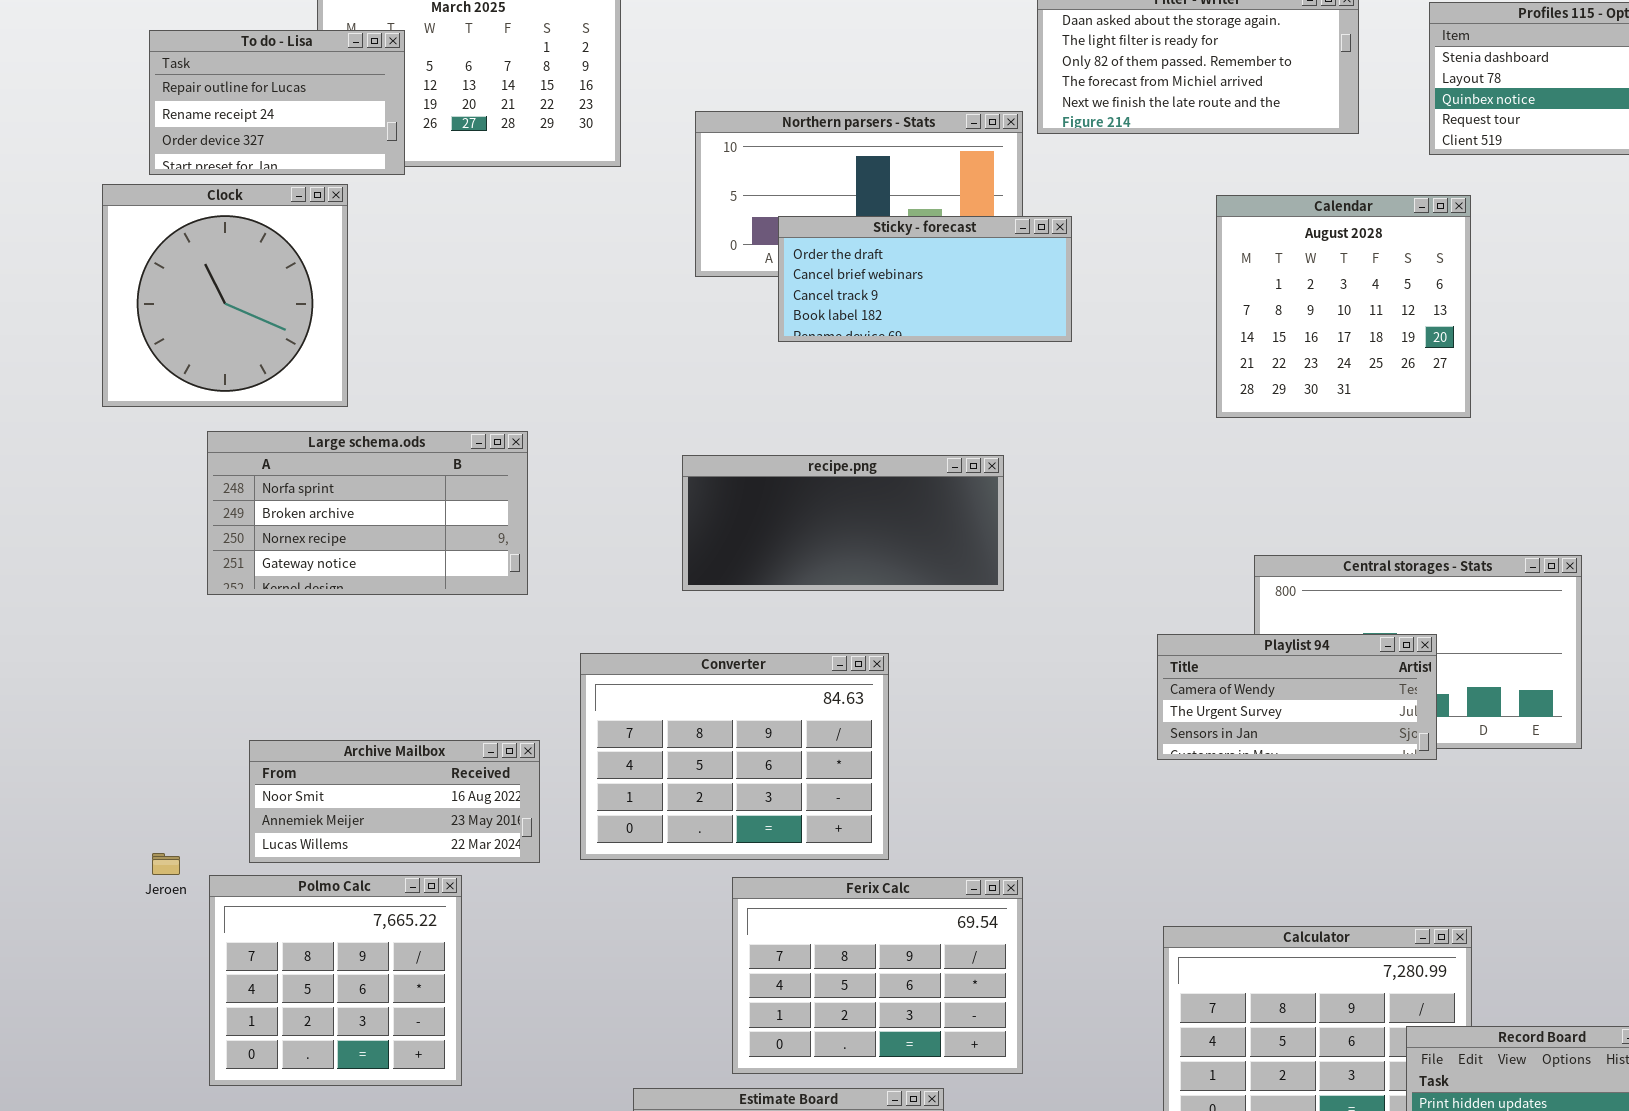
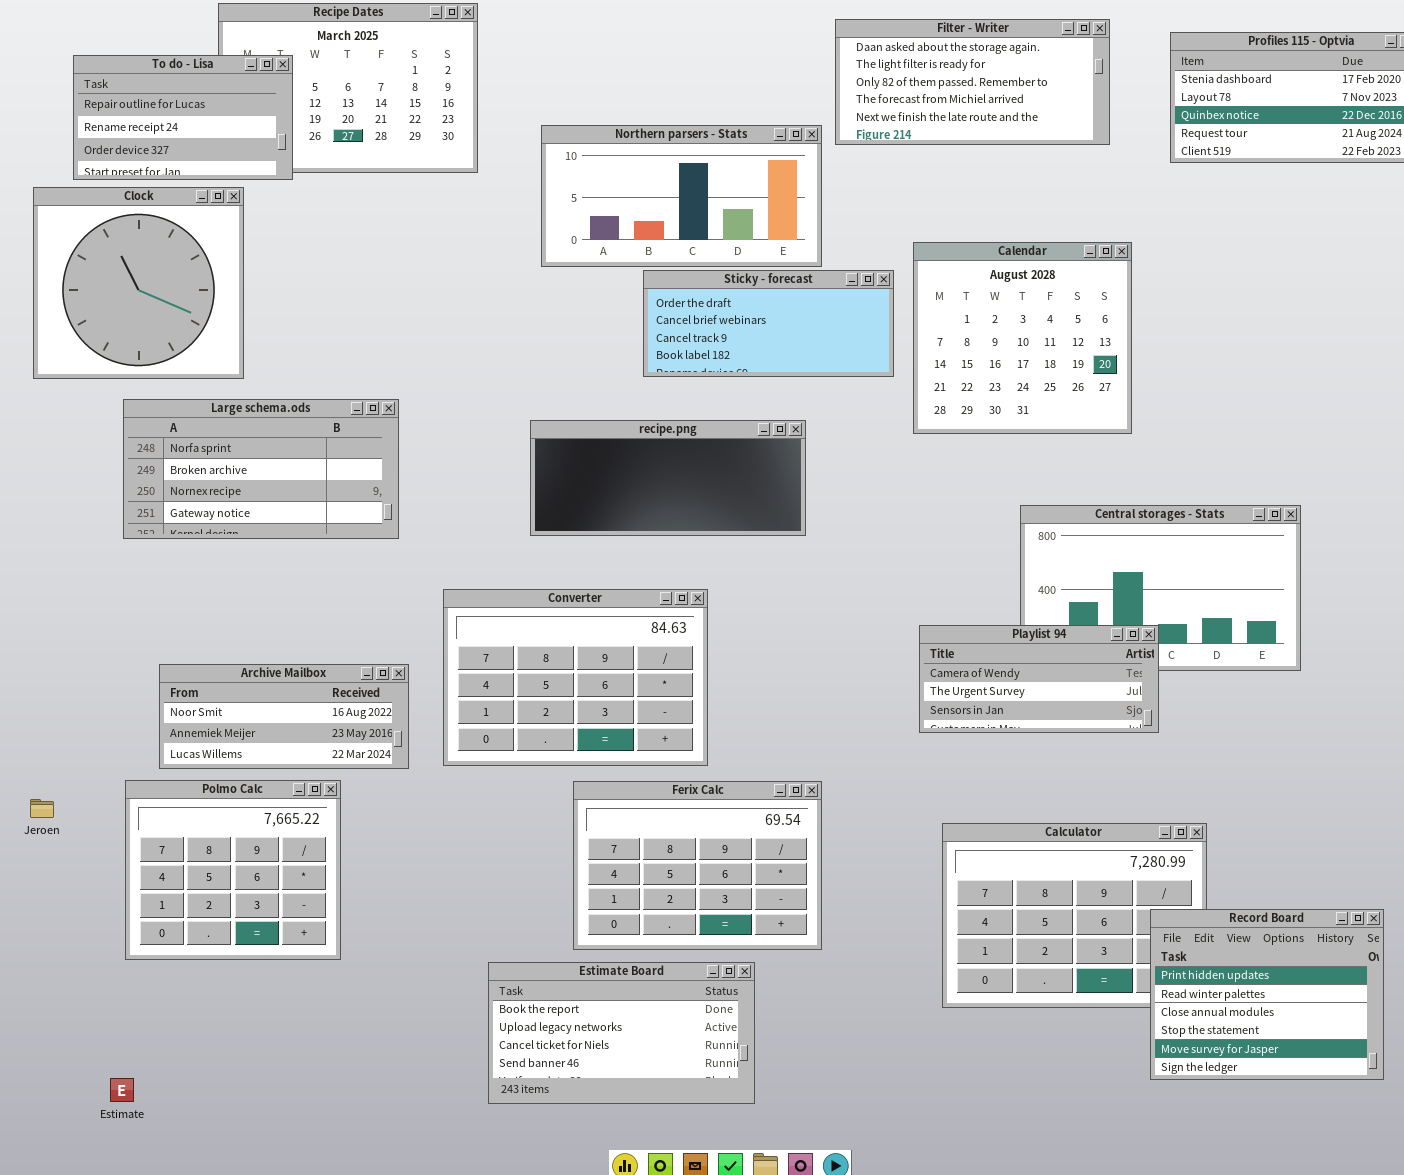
Calendar: [1216,195,1471,418] -> [913,242,1132,434], moved
Sticky - forecast: [778,216,1072,342] -> [643,270,894,377], moved
Playlist 94: [1157,634,1437,760] -> [919,625,1159,733], moved
Jeroen: [152,853,180,875] -> [30,799,54,818], moved

